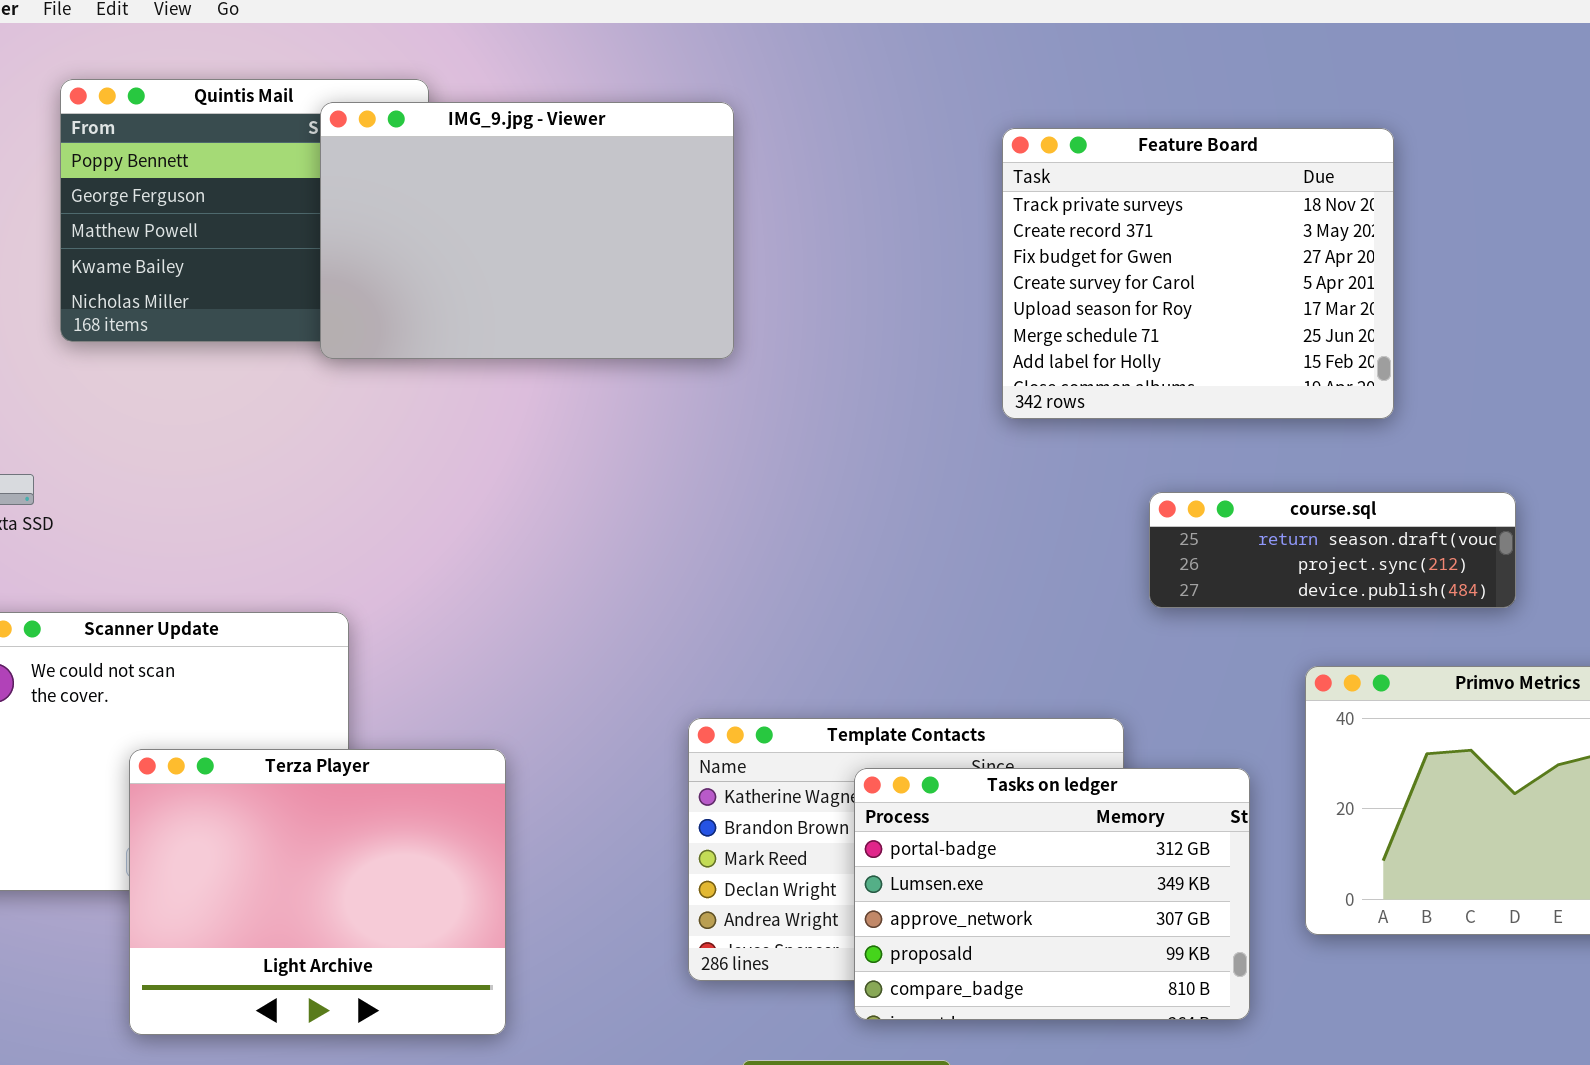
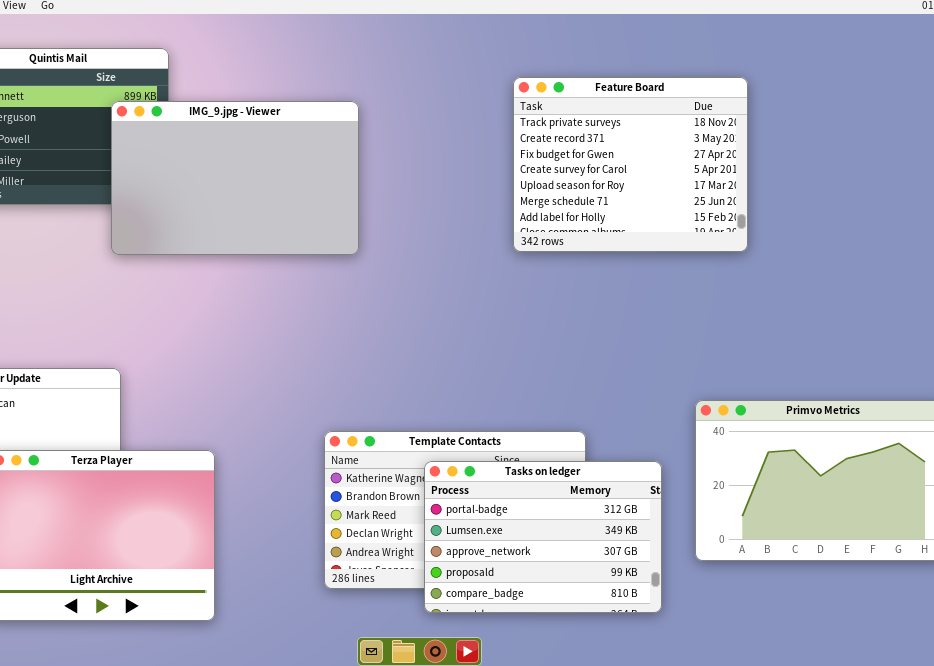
IMG_9.jpg - Viewer: [320,102,734,359] -> [111,101,359,255], moved
course.sql: [1149,492,1516,608] -> none, closed

